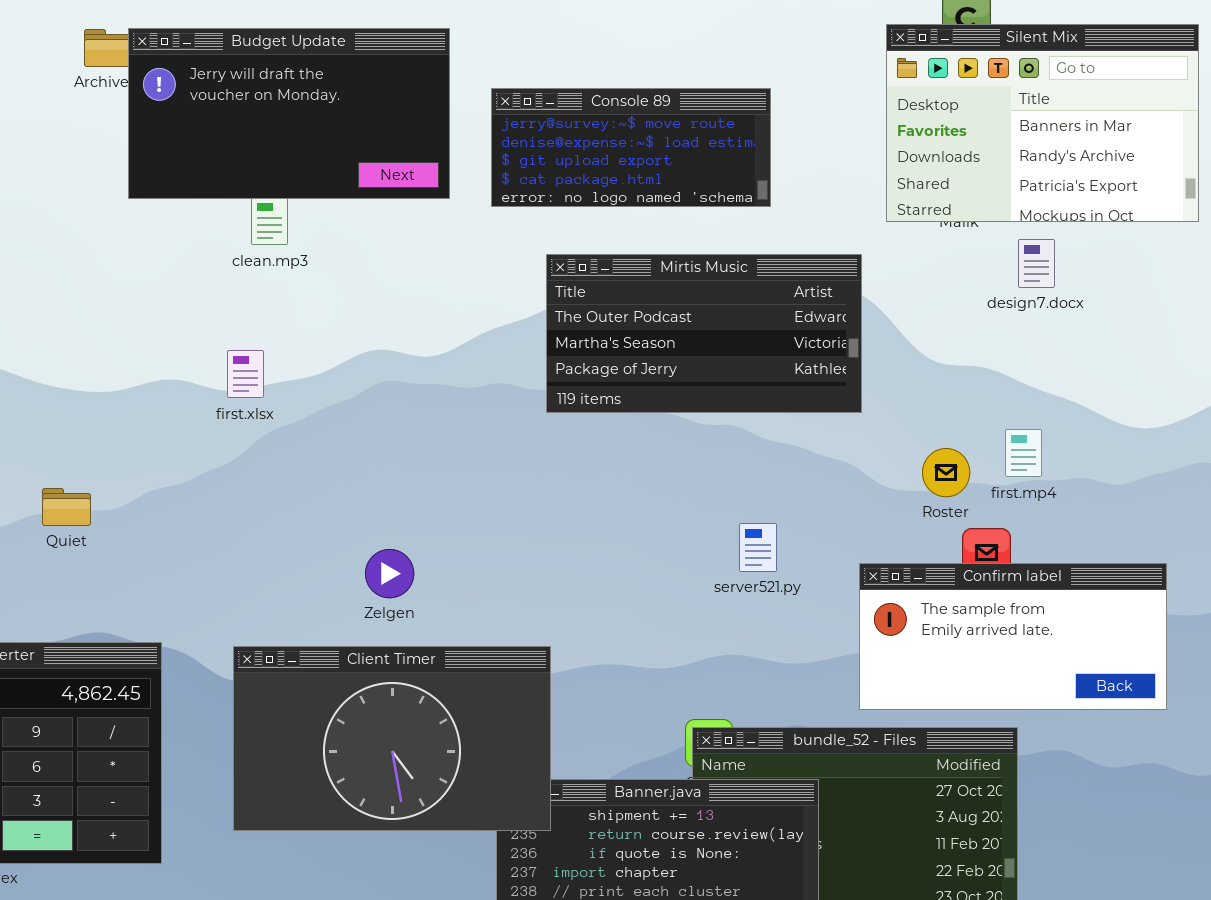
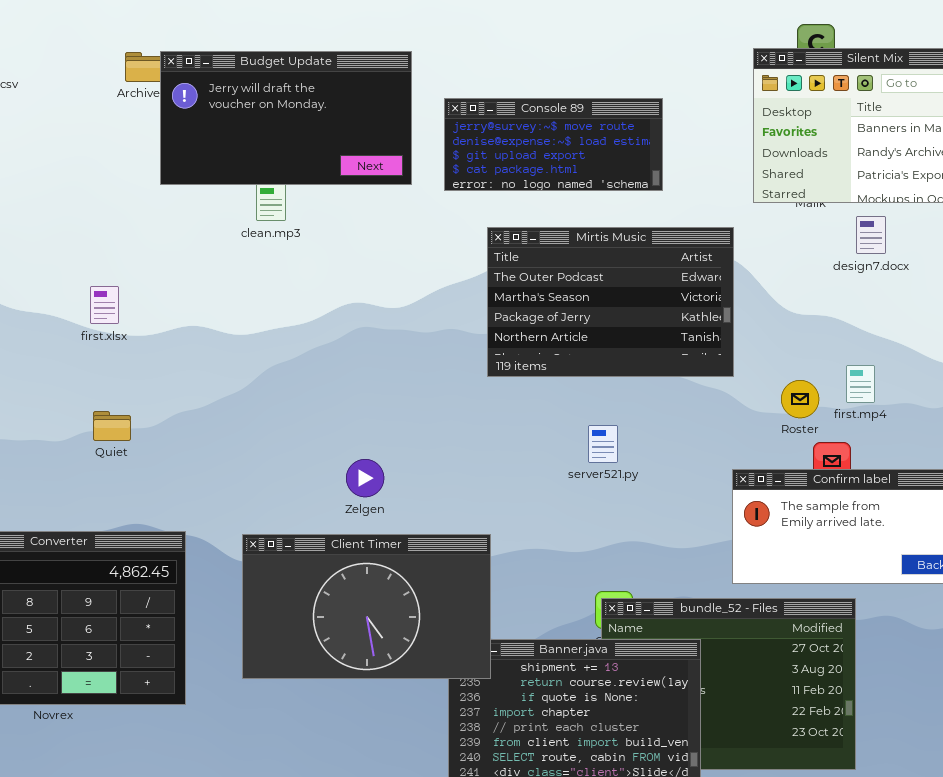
Mirtis Music: [546,254,862,413] -> [487,227,734,377], resized
first.xlsx: [227,350,264,398] -> [90,286,119,324], moved
server521.py: [739,523,777,572] -> [588,425,618,463], moved

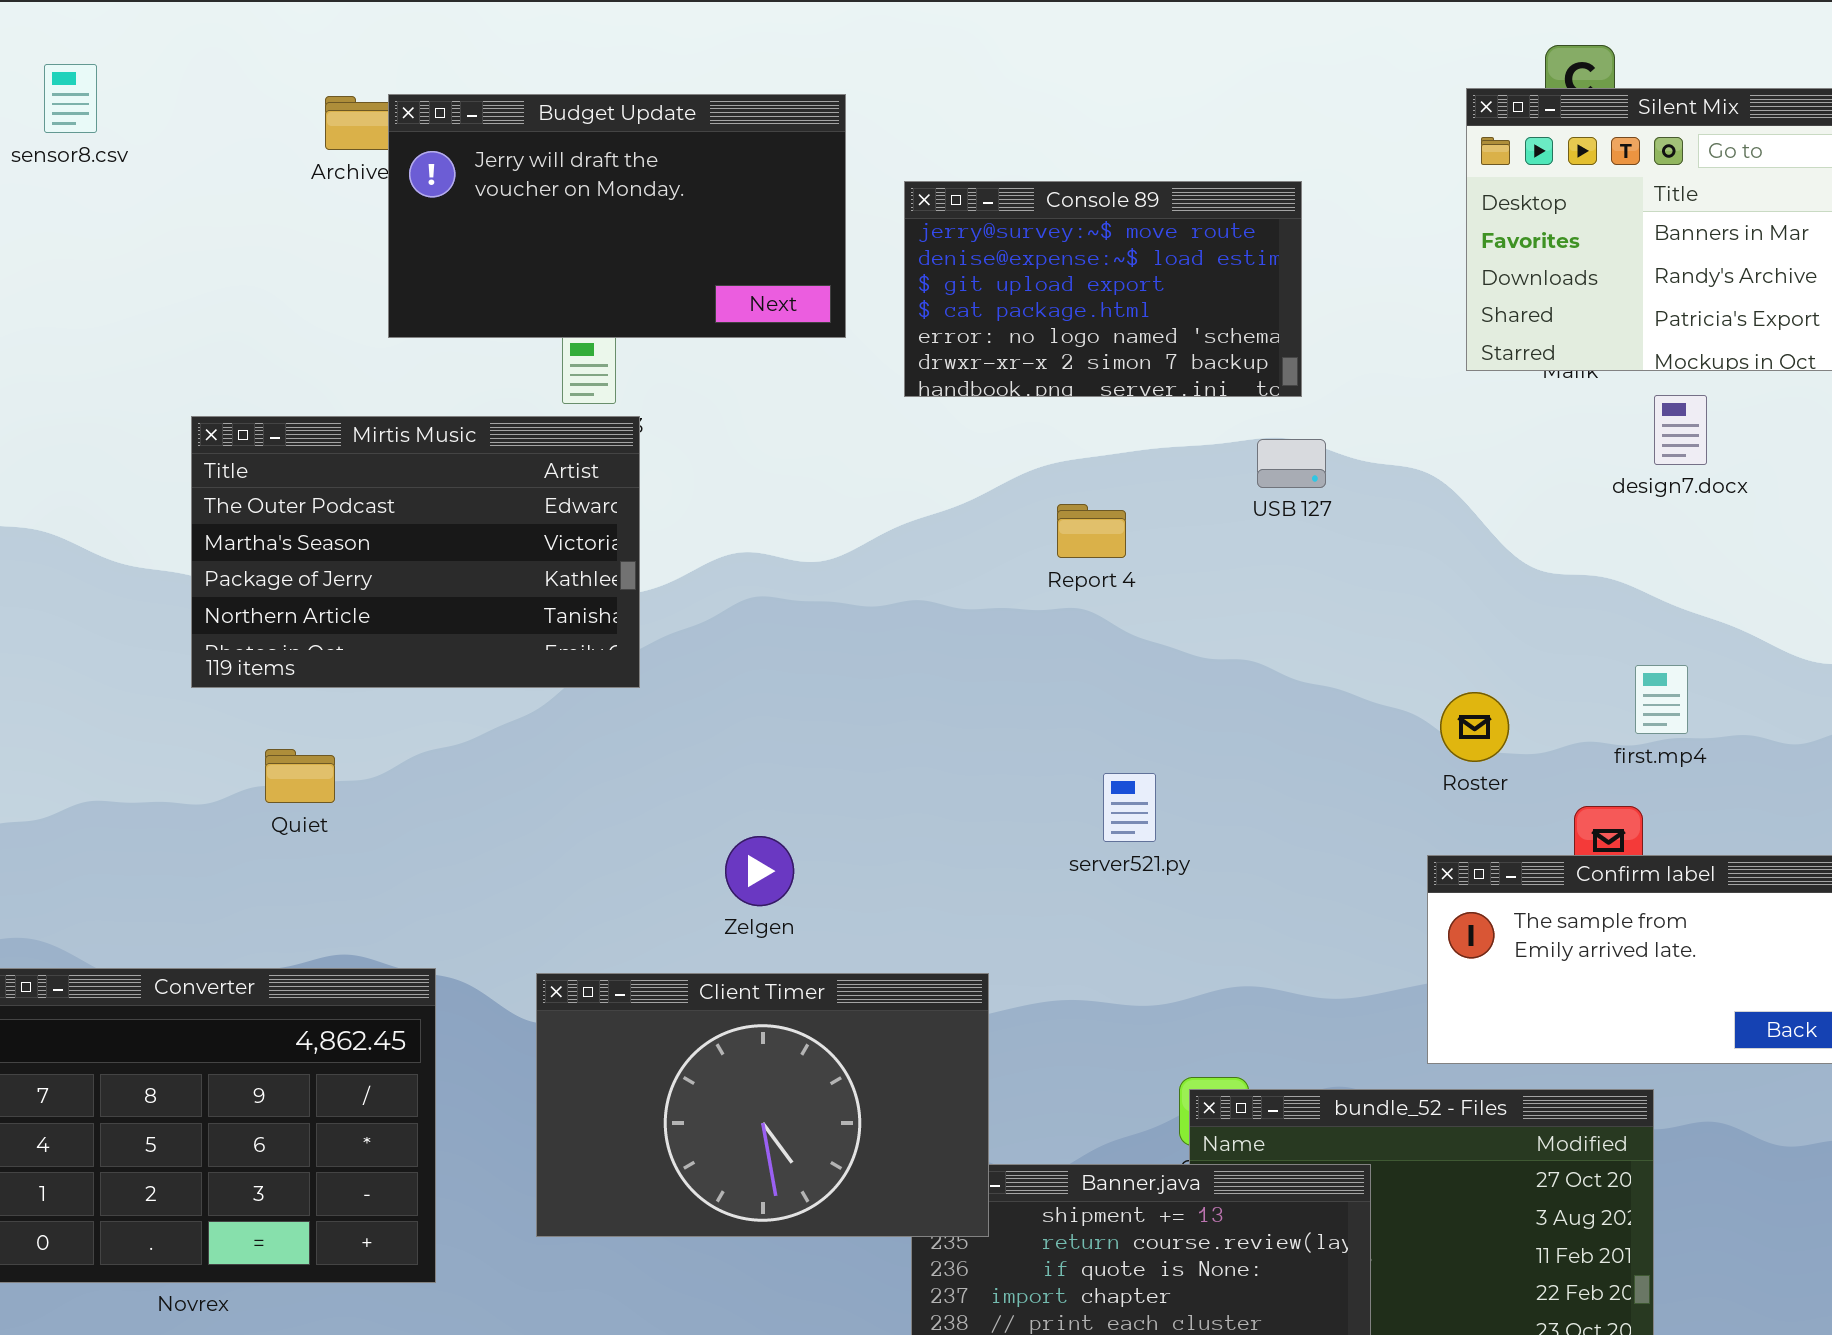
Console 89: [444,98,663,191] -> [904,181,1302,397], resized
Mirtis Music: [487,227,734,377] -> [191,416,640,688], moved
Roster: [781,380,819,418] -> [1440,692,1509,762], moved
server521.py: [588,425,618,463] -> [1103,773,1156,842], moved

